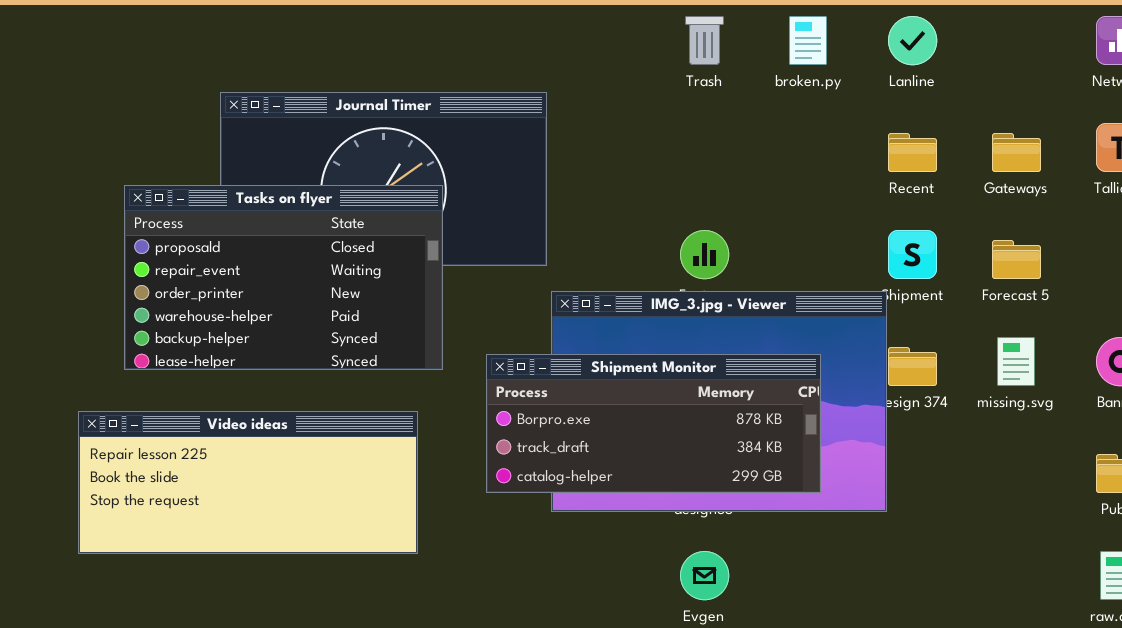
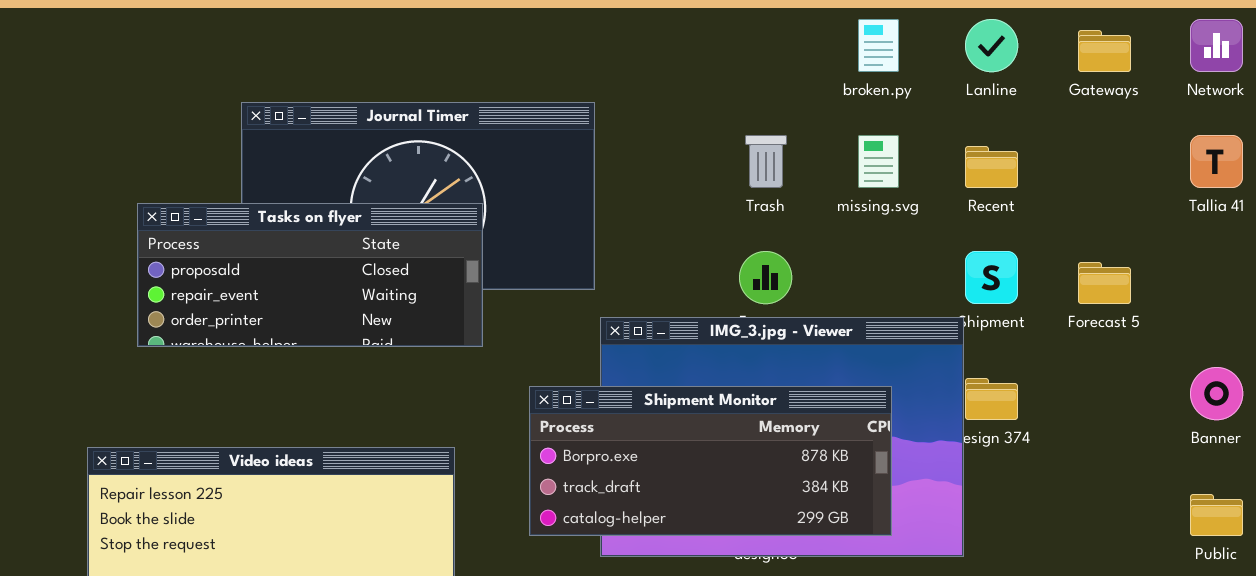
Trash: [685,16,724,65] -> [745,135,787,188], moved
Gateways: [992,133,1041,172] -> [1078,30,1131,72], moved
Tasks on flyer: [124,185,443,370] -> [137,203,483,347], resized
missing.svg: [997,337,1035,386] -> [858,135,899,188], moved

